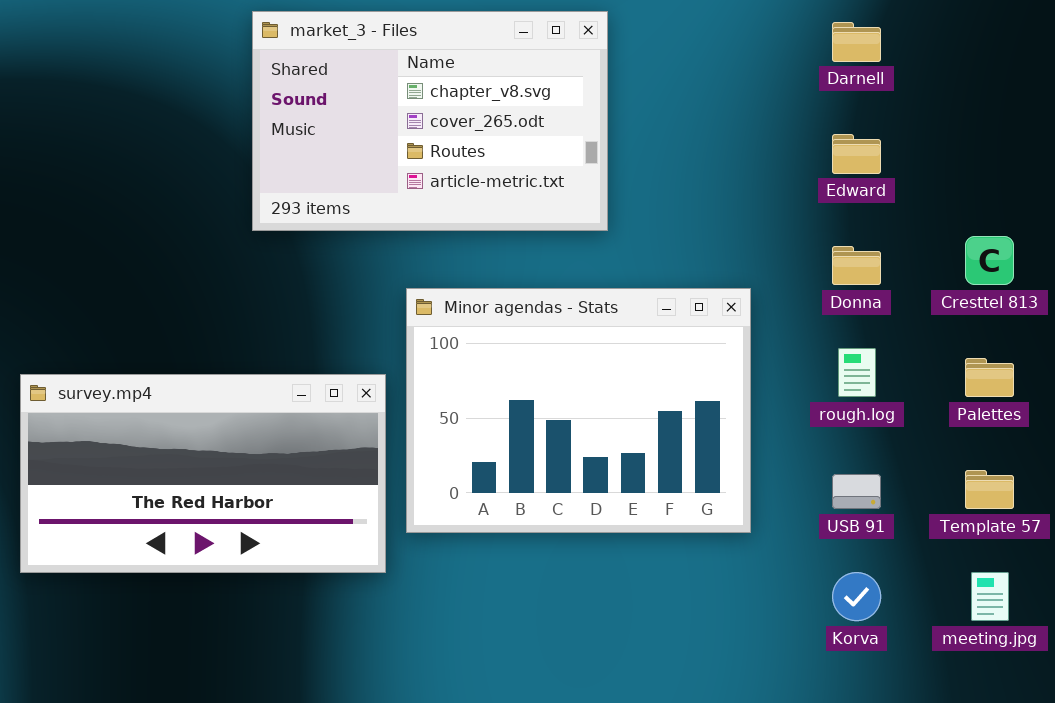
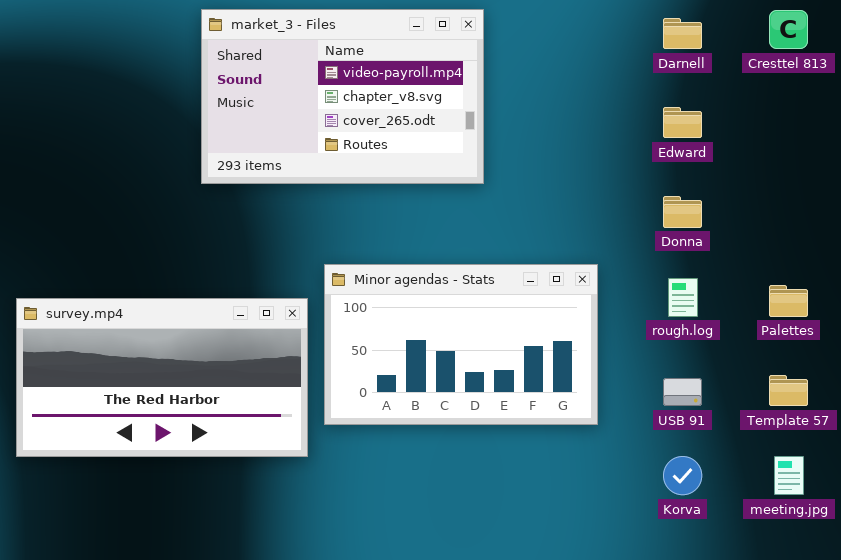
market_3 - Files: [252,11,608,231] -> [201,9,484,184], scrolled up 1 row
Cresttel 813: [965,236,1014,285] -> [769,10,808,49], moved
Minor agendas - Stats: [406,288,751,533] -> [324,264,598,425], resized

